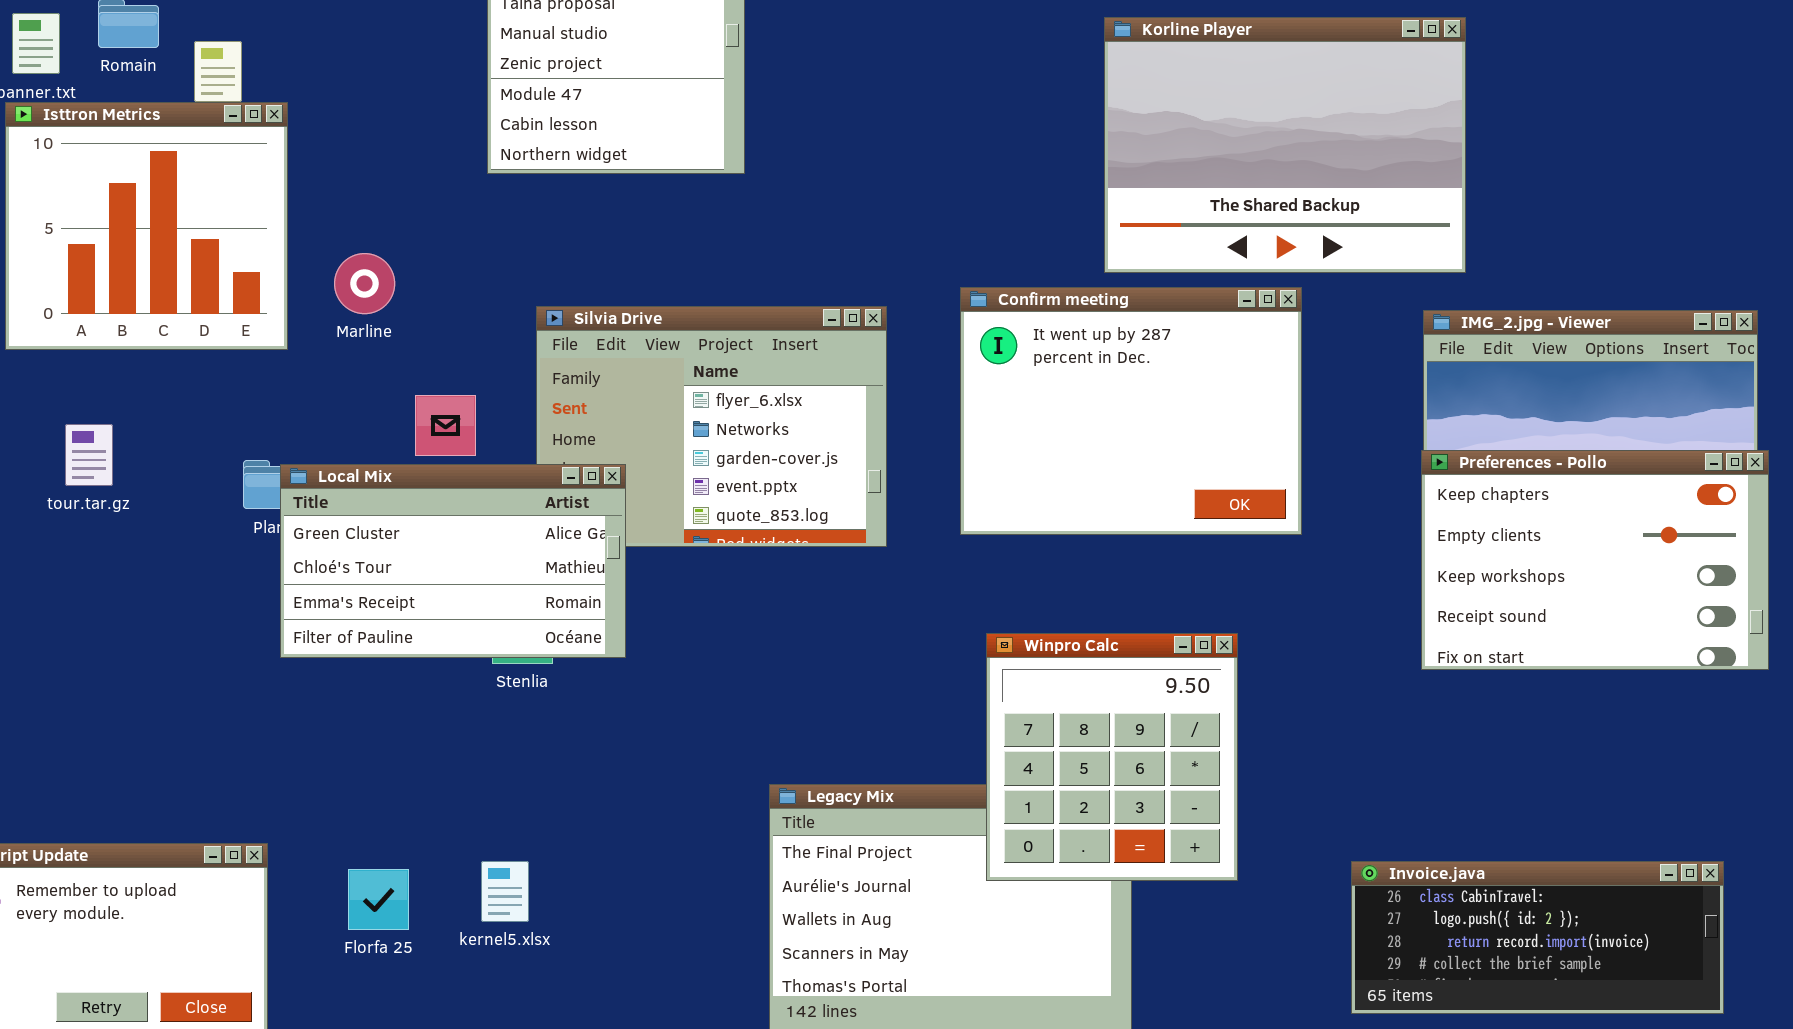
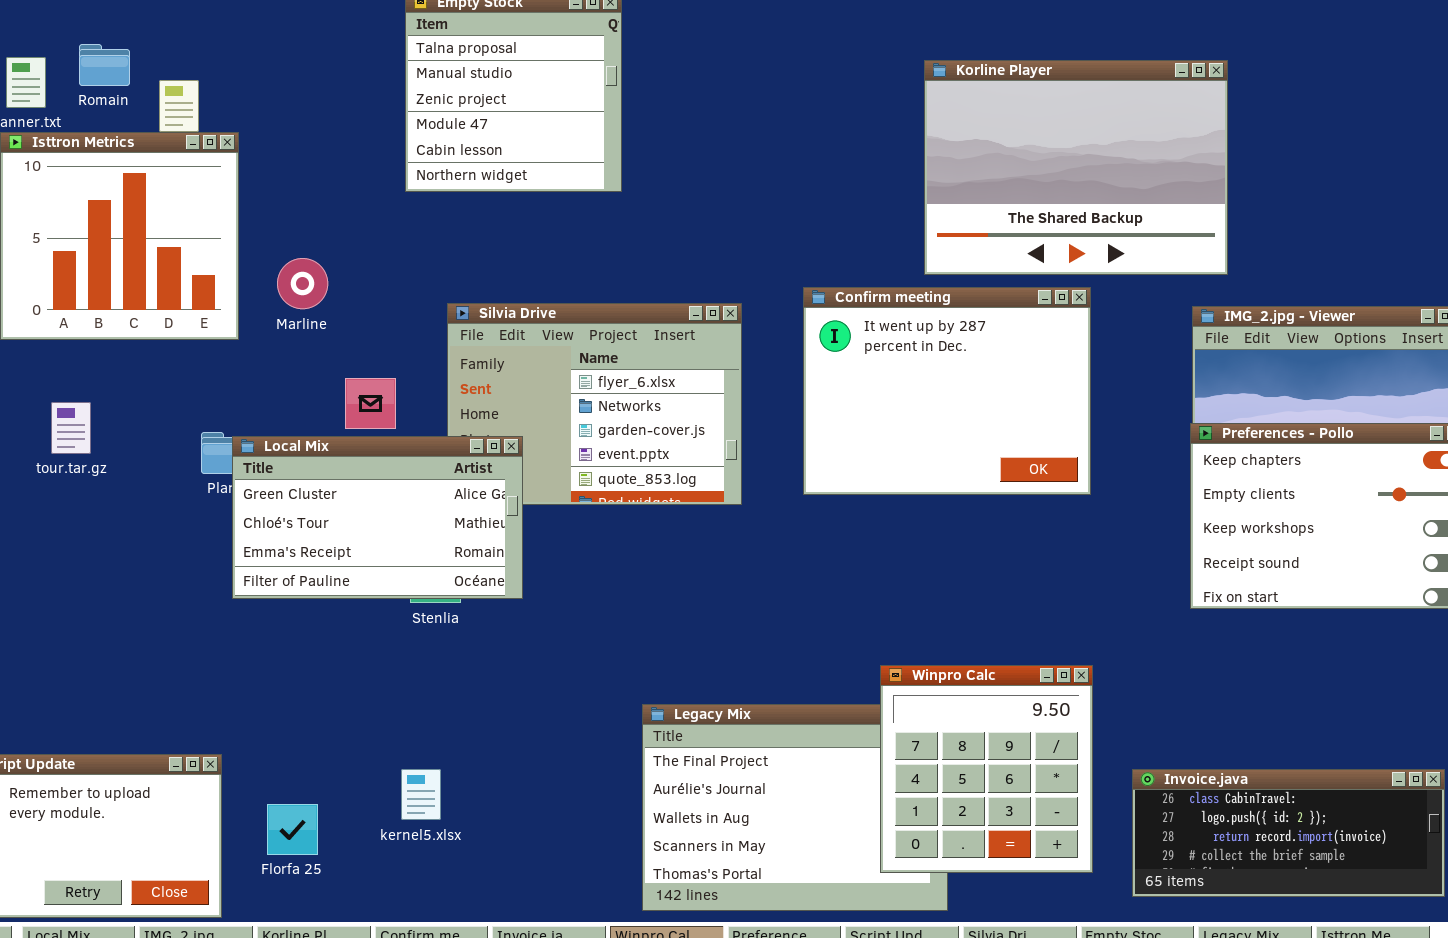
Winpro Calc: [986,633,1238,881] -> [880,665,1093,873], moved
Florfa 25: [348,869,409,930] -> [267,804,318,855], moved

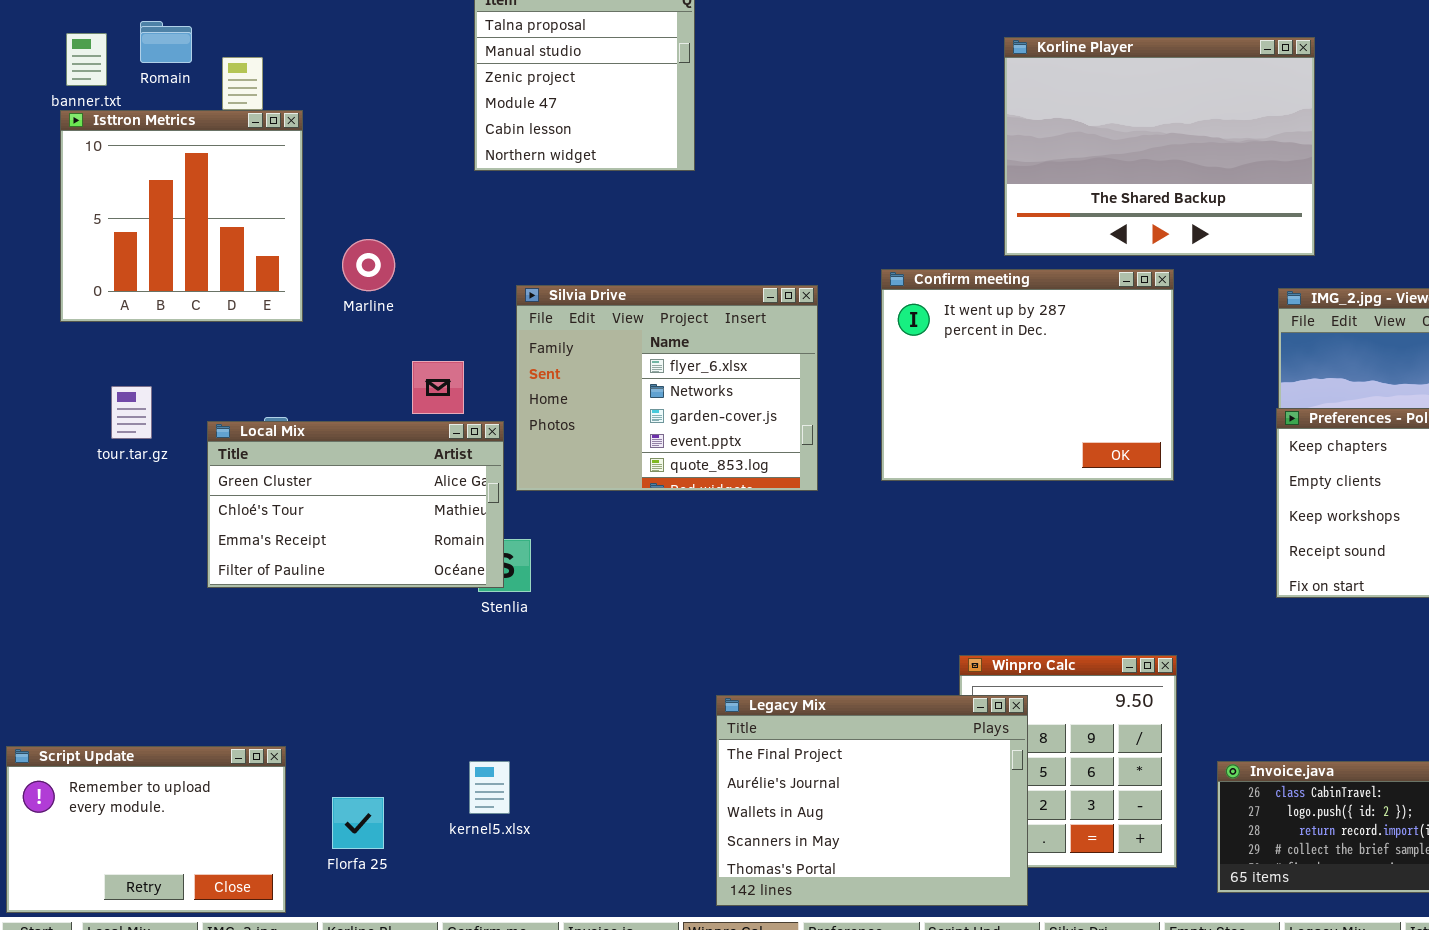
Local Mix: [232,436,523,599] -> [207,421,504,588], moved
Legacy Mix: [642,704,948,911] -> [716,695,1028,906], raised

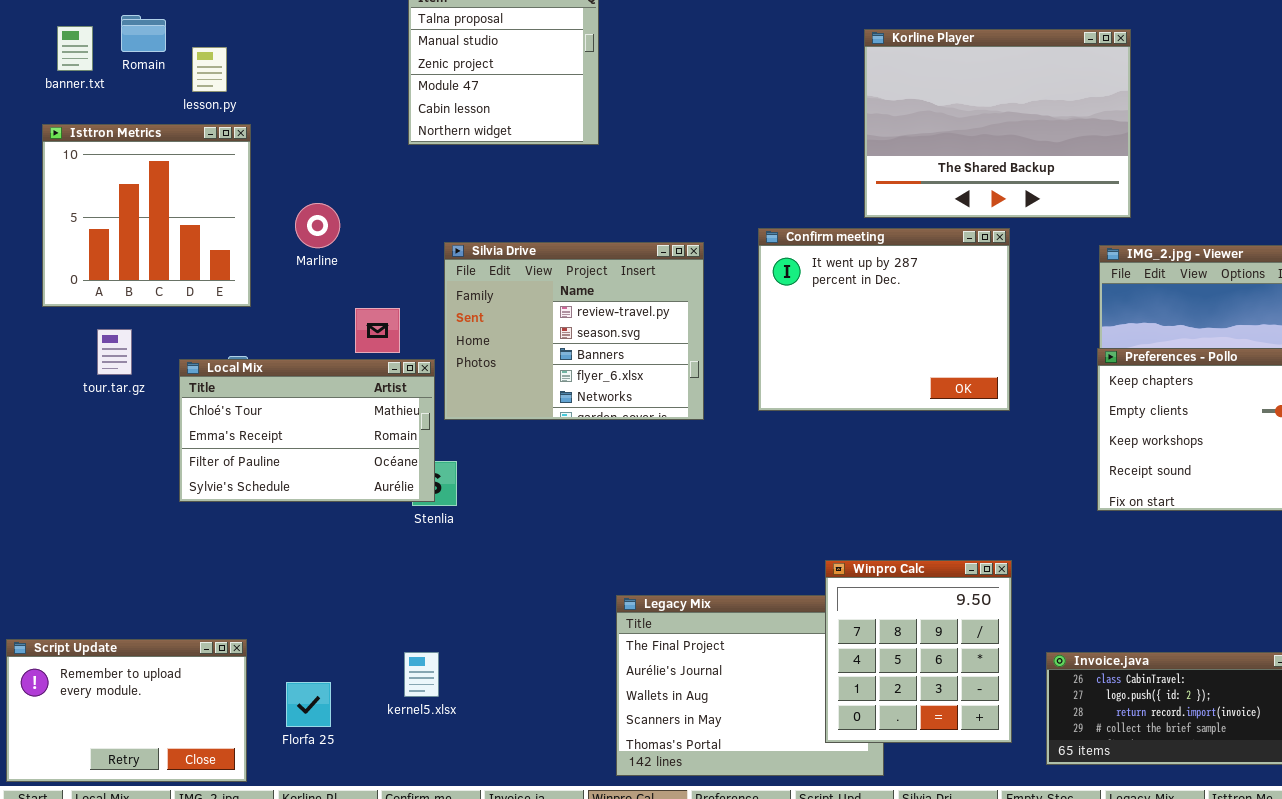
Isttron Metrics: [60,110,303,322] -> [42,124,251,307], moved
Silvia Drive: [516,285,818,491] -> [444,242,704,420], scrolled up 3 rows
Local Mix: [207,421,504,588] -> [179,359,435,502], scrolled down 1 row
Winpro Calc: [959,655,1177,868] -> [825,560,1012,743], raised

